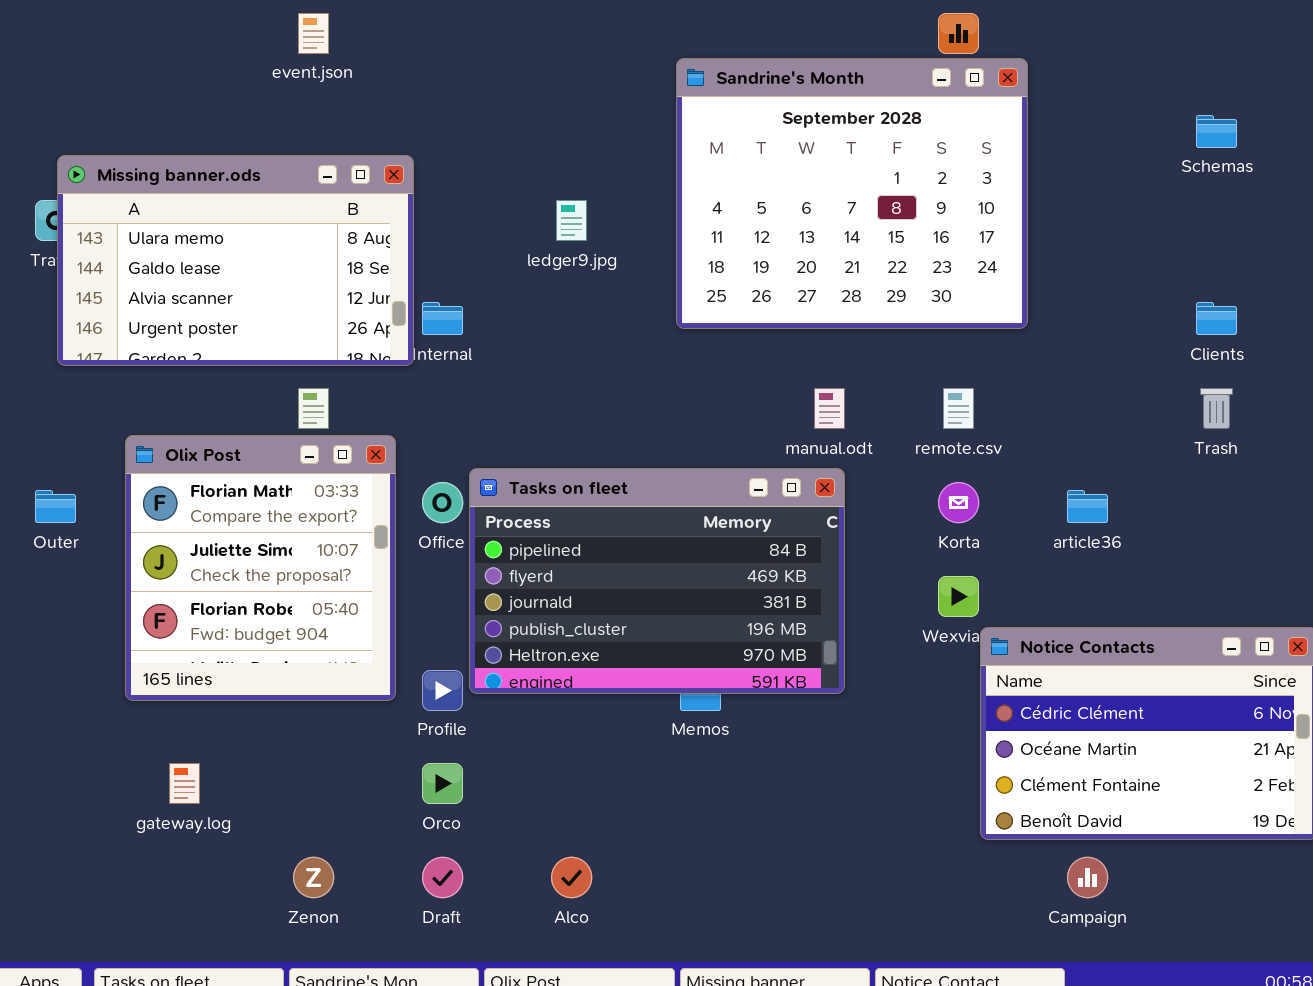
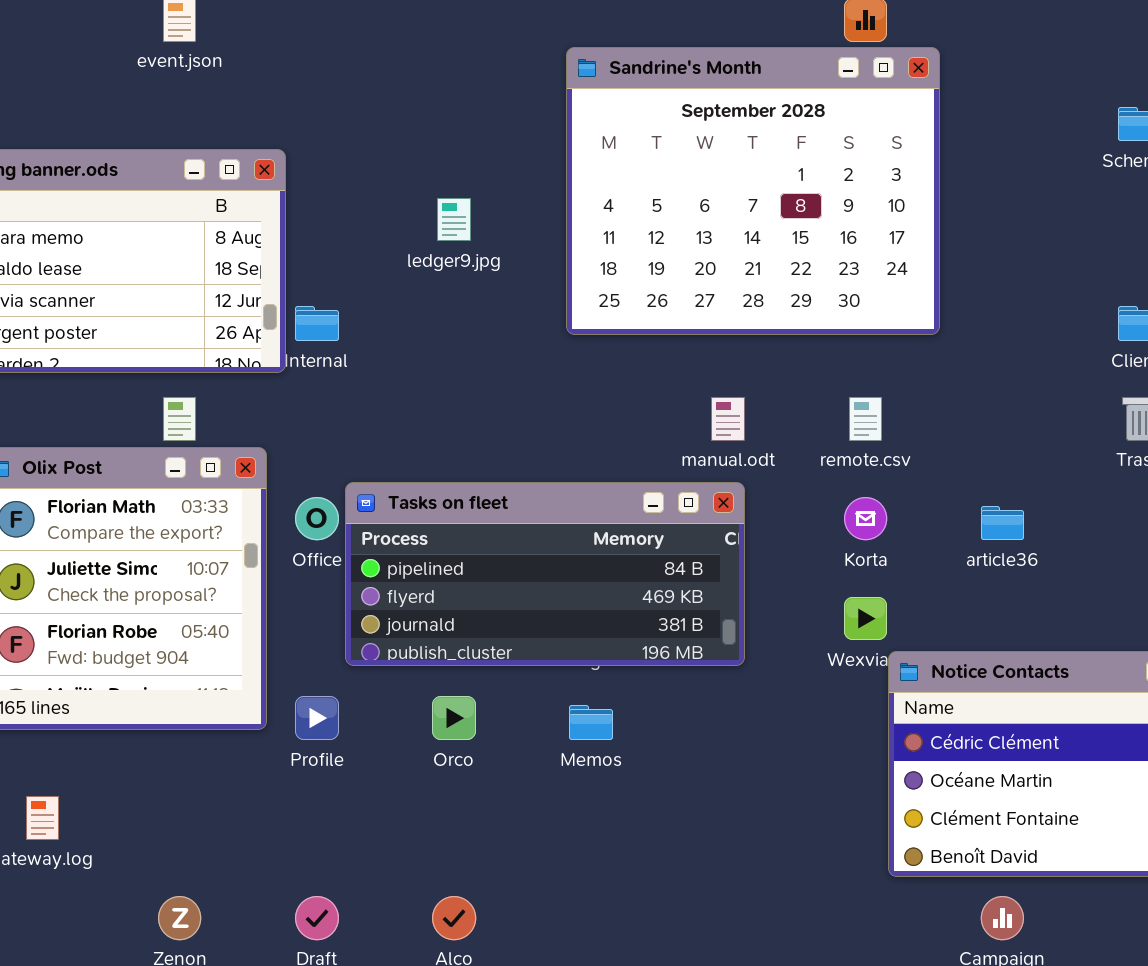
Tasks on fleet: [469,468,845,694] -> [345,482,745,666], resized
Orco: [422,763,463,804] -> [432,696,476,740], moved

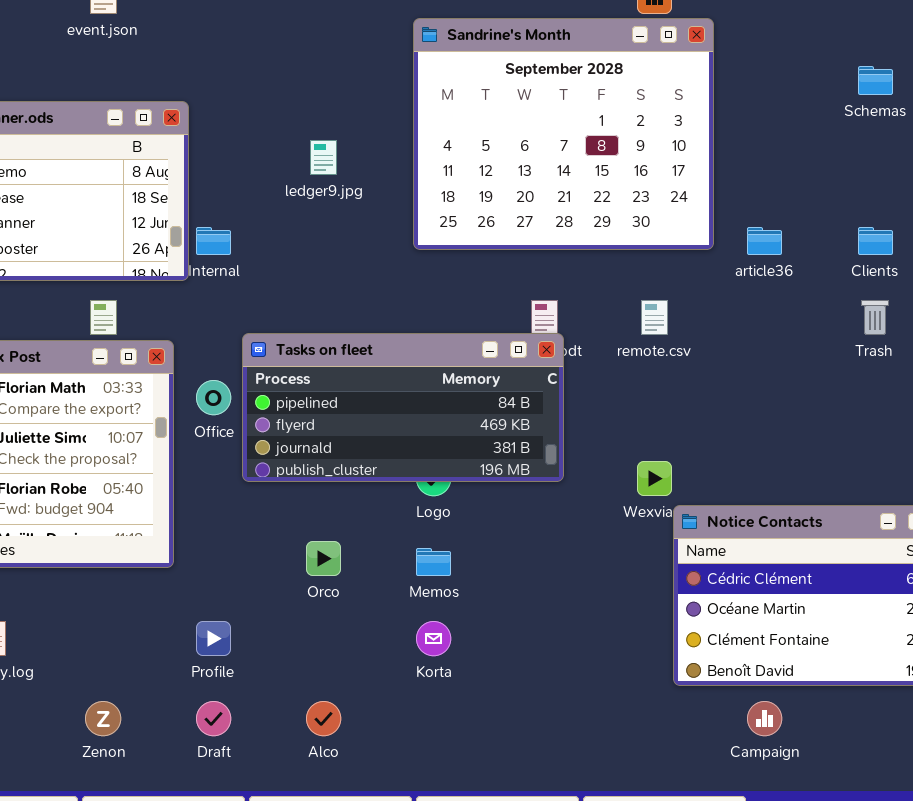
Tasks on fleet: [345,482,745,666] -> [242,333,564,482], moved
Korta: [844,497,887,540] -> [416,621,451,656], moved
article36: [981,506,1024,540] -> [747,227,782,255], moved
Profile: [295,696,339,740] -> [196,621,231,656], moved

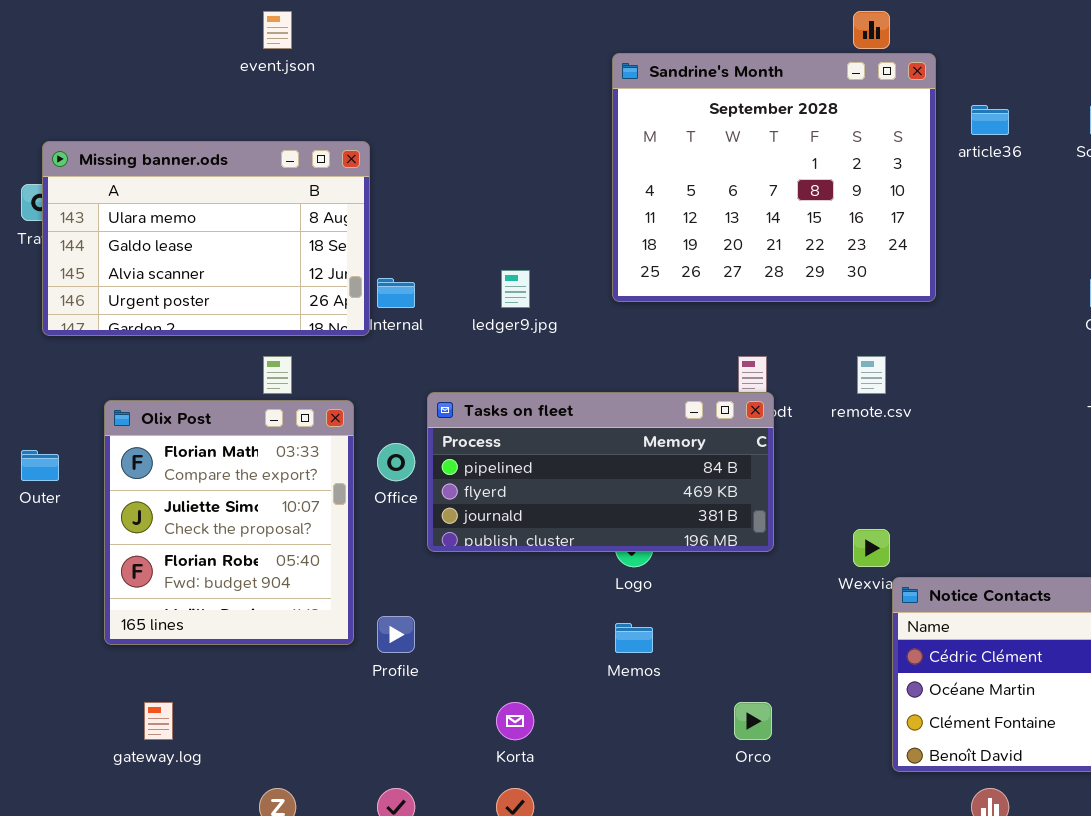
ledger9.jpg: [310,140,337,175] -> [501,270,530,308], moved
article36: [747,227,782,255] -> [971,105,1009,135], moved
Orco: [306,541,341,576] -> [734,702,772,740], moved
Profile: [196,621,231,656] -> [377,616,415,653], moved
Korta: [416,621,451,656] -> [496,702,534,740], moved

